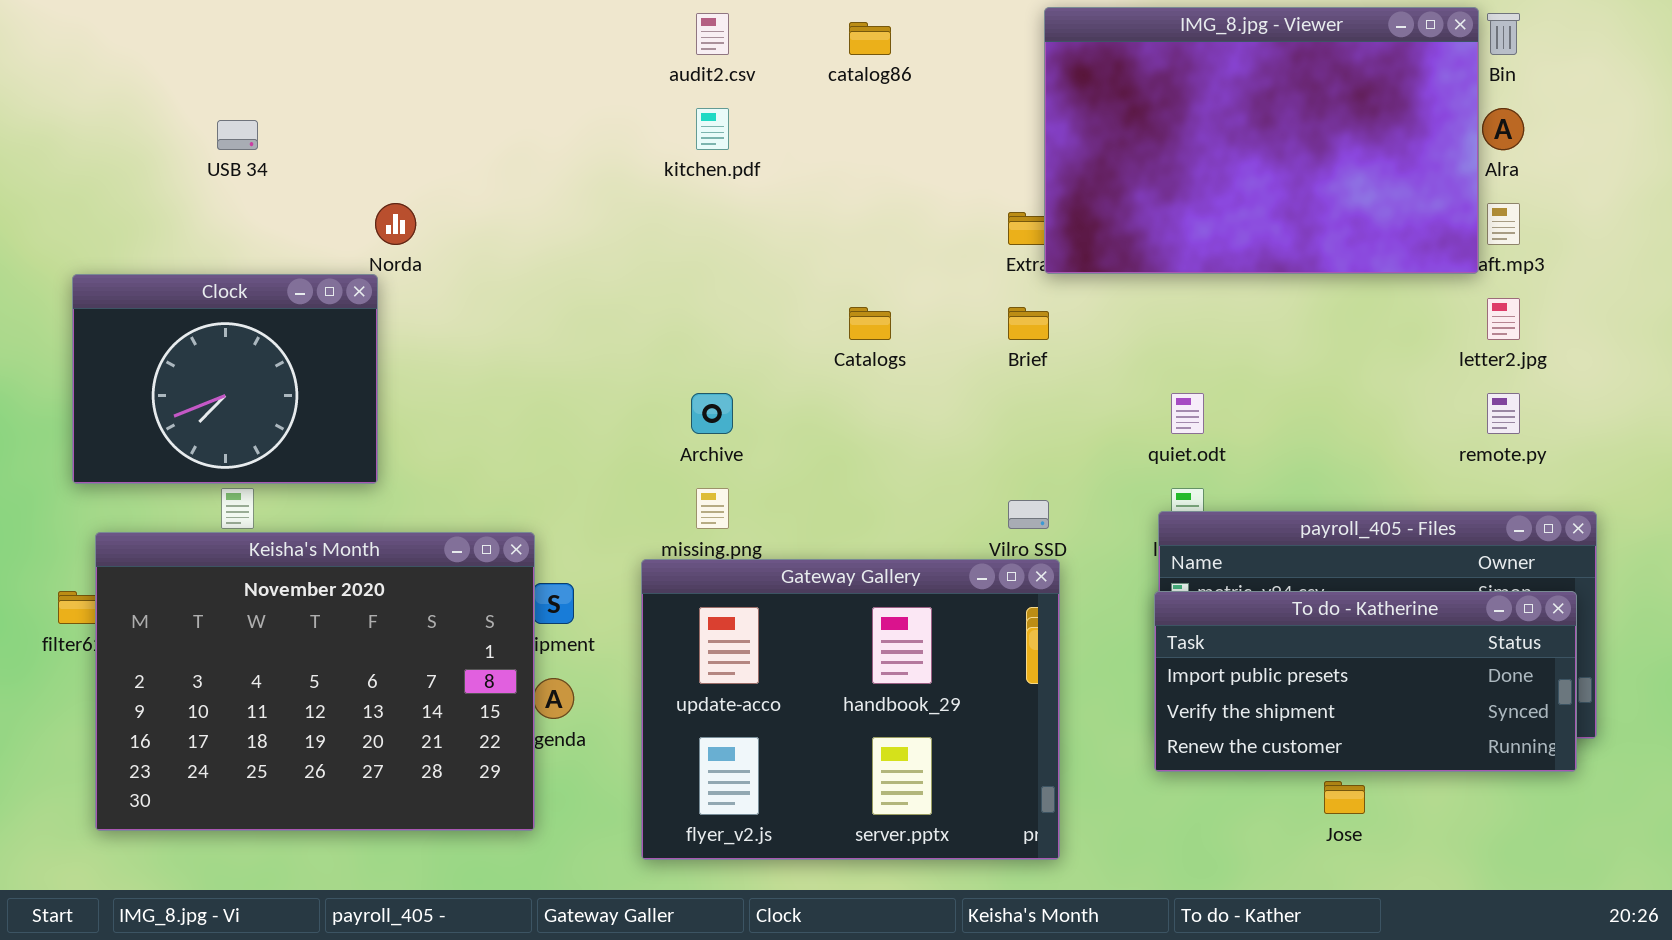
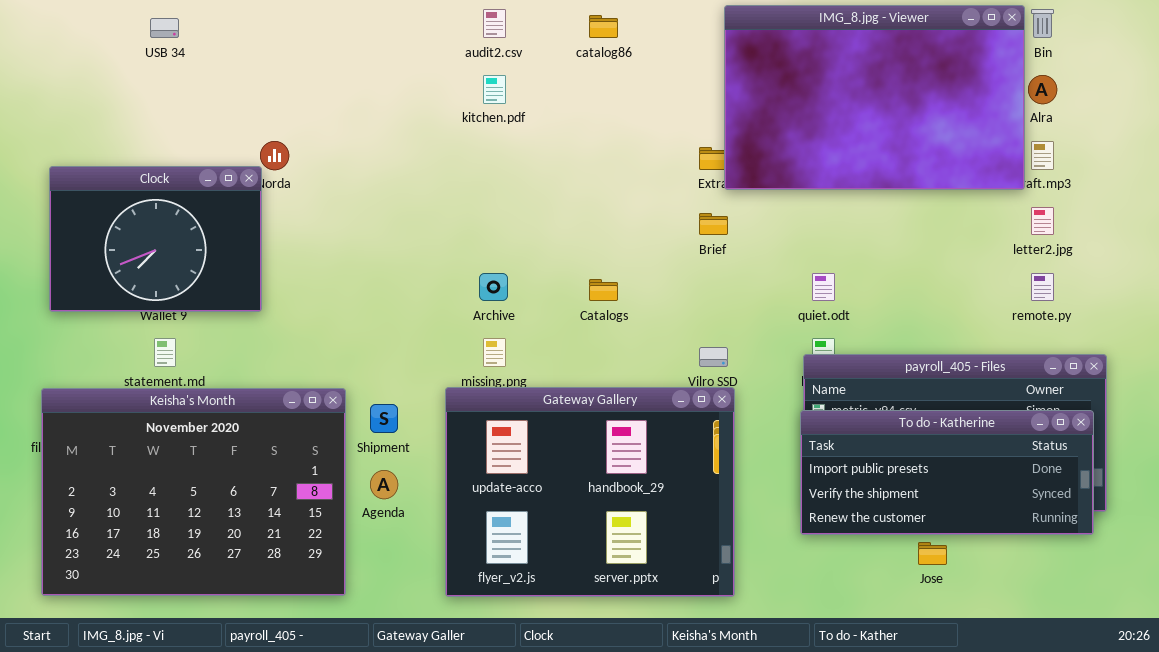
USB 34: [217,120,258,150] -> [150,18,179,38], moved
Clock: [72,274,378,484] -> [49,166,262,312], moved
Catalogs: [849,307,891,340] -> [589,279,618,301], moved
Keisha's Month: [95,532,535,831] -> [41,388,346,596], moved

